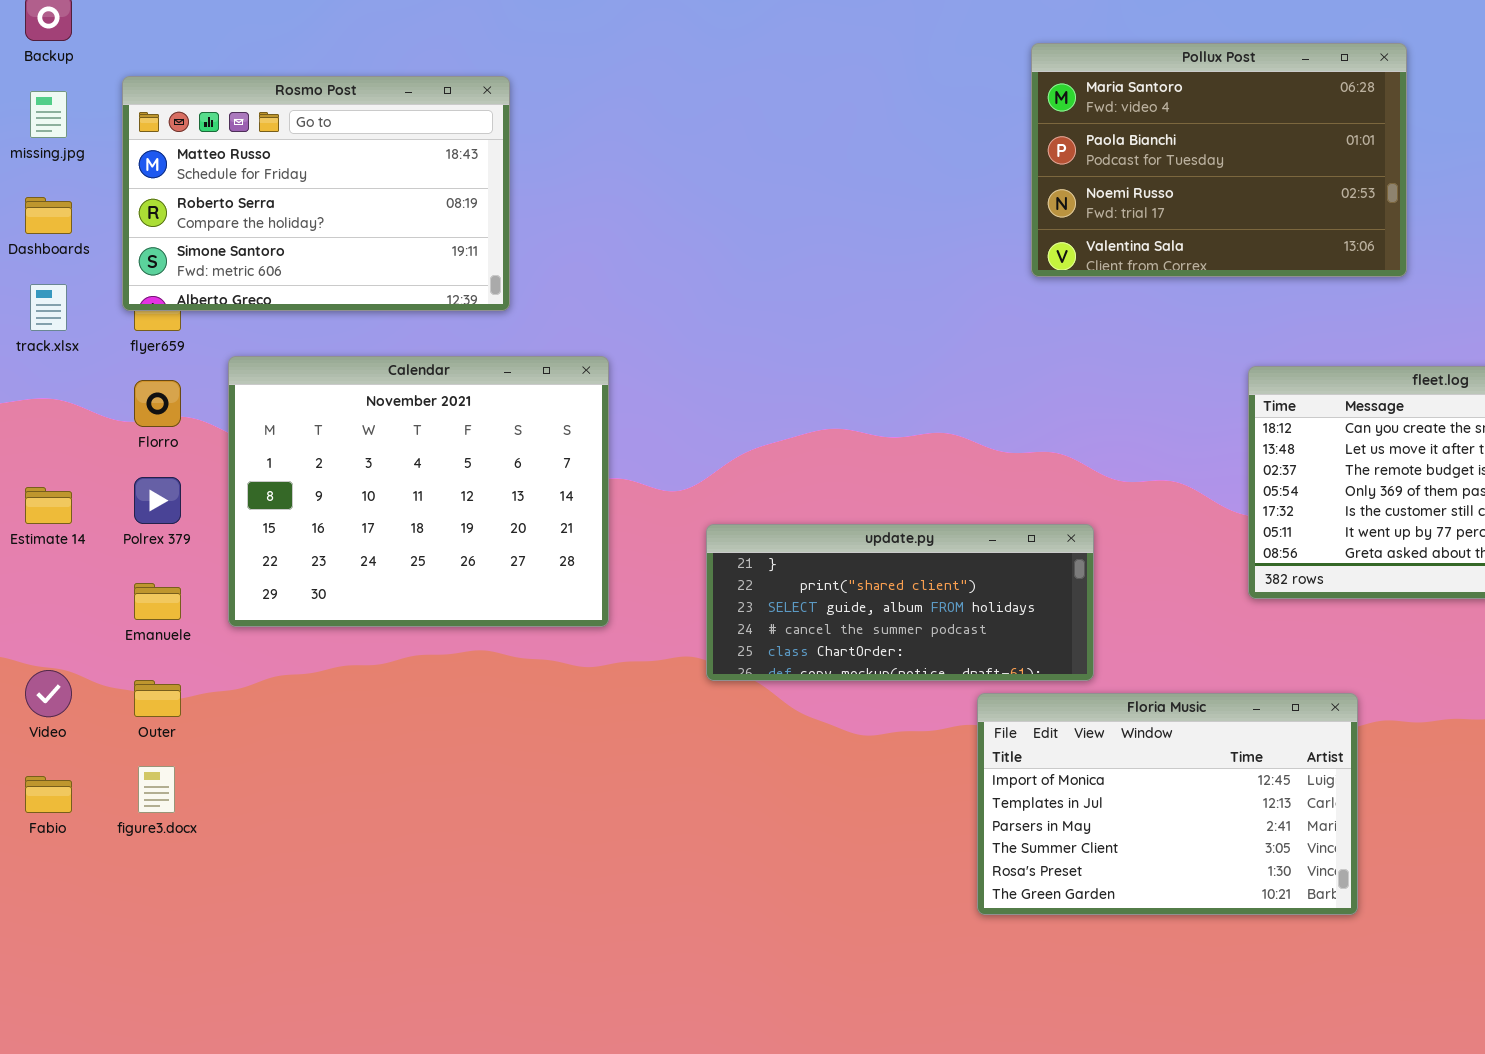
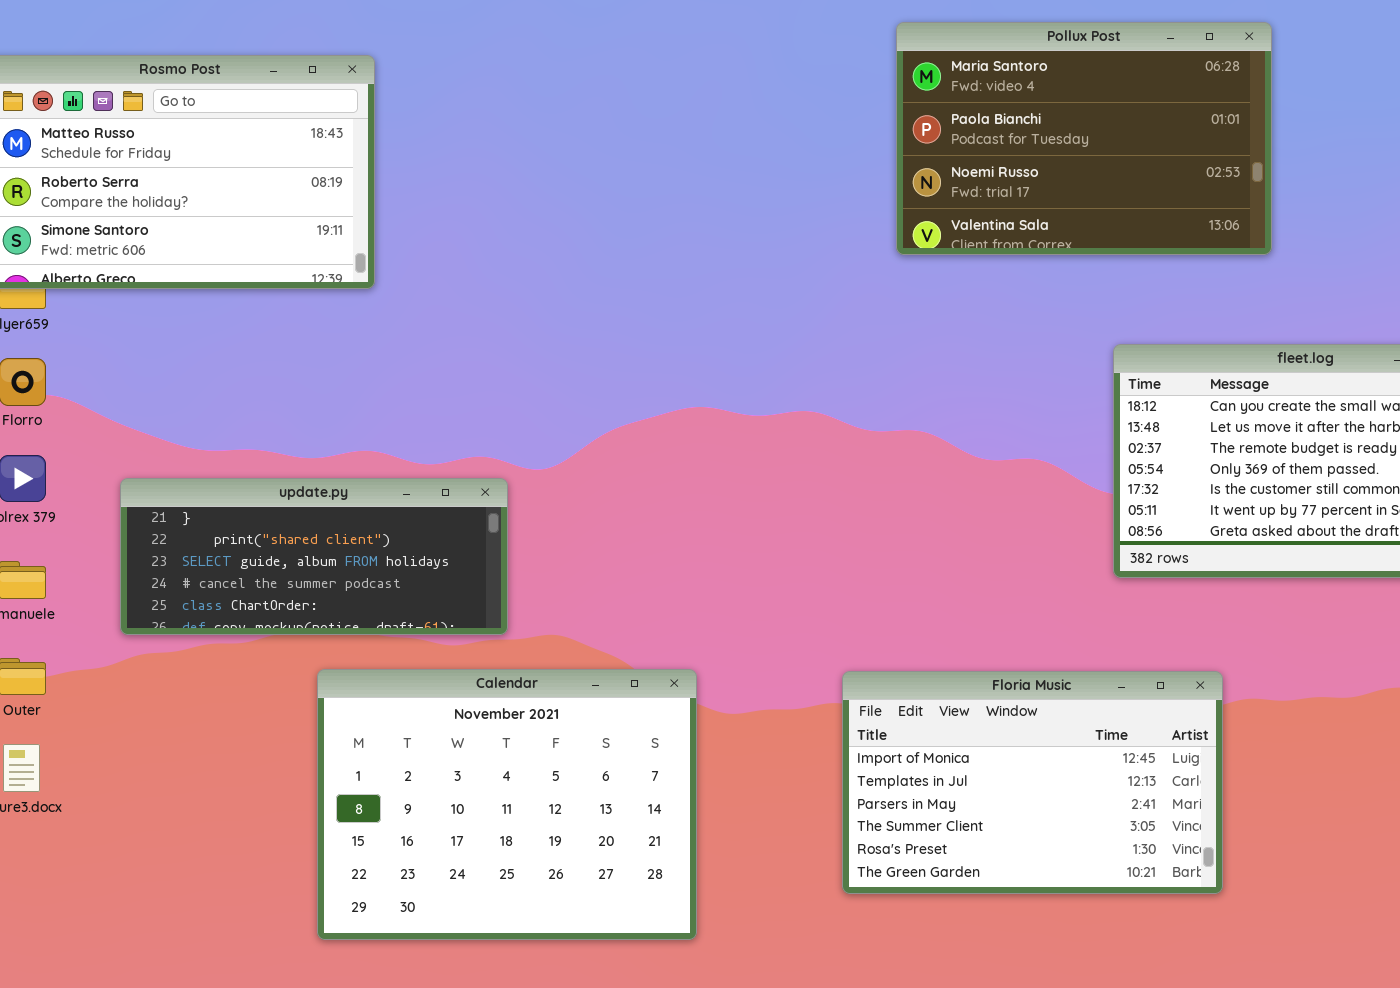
Calendar: [228,356,609,627] -> [317,669,697,940], moved
update.py: [706,524,1094,681] -> [120,478,508,635], moved

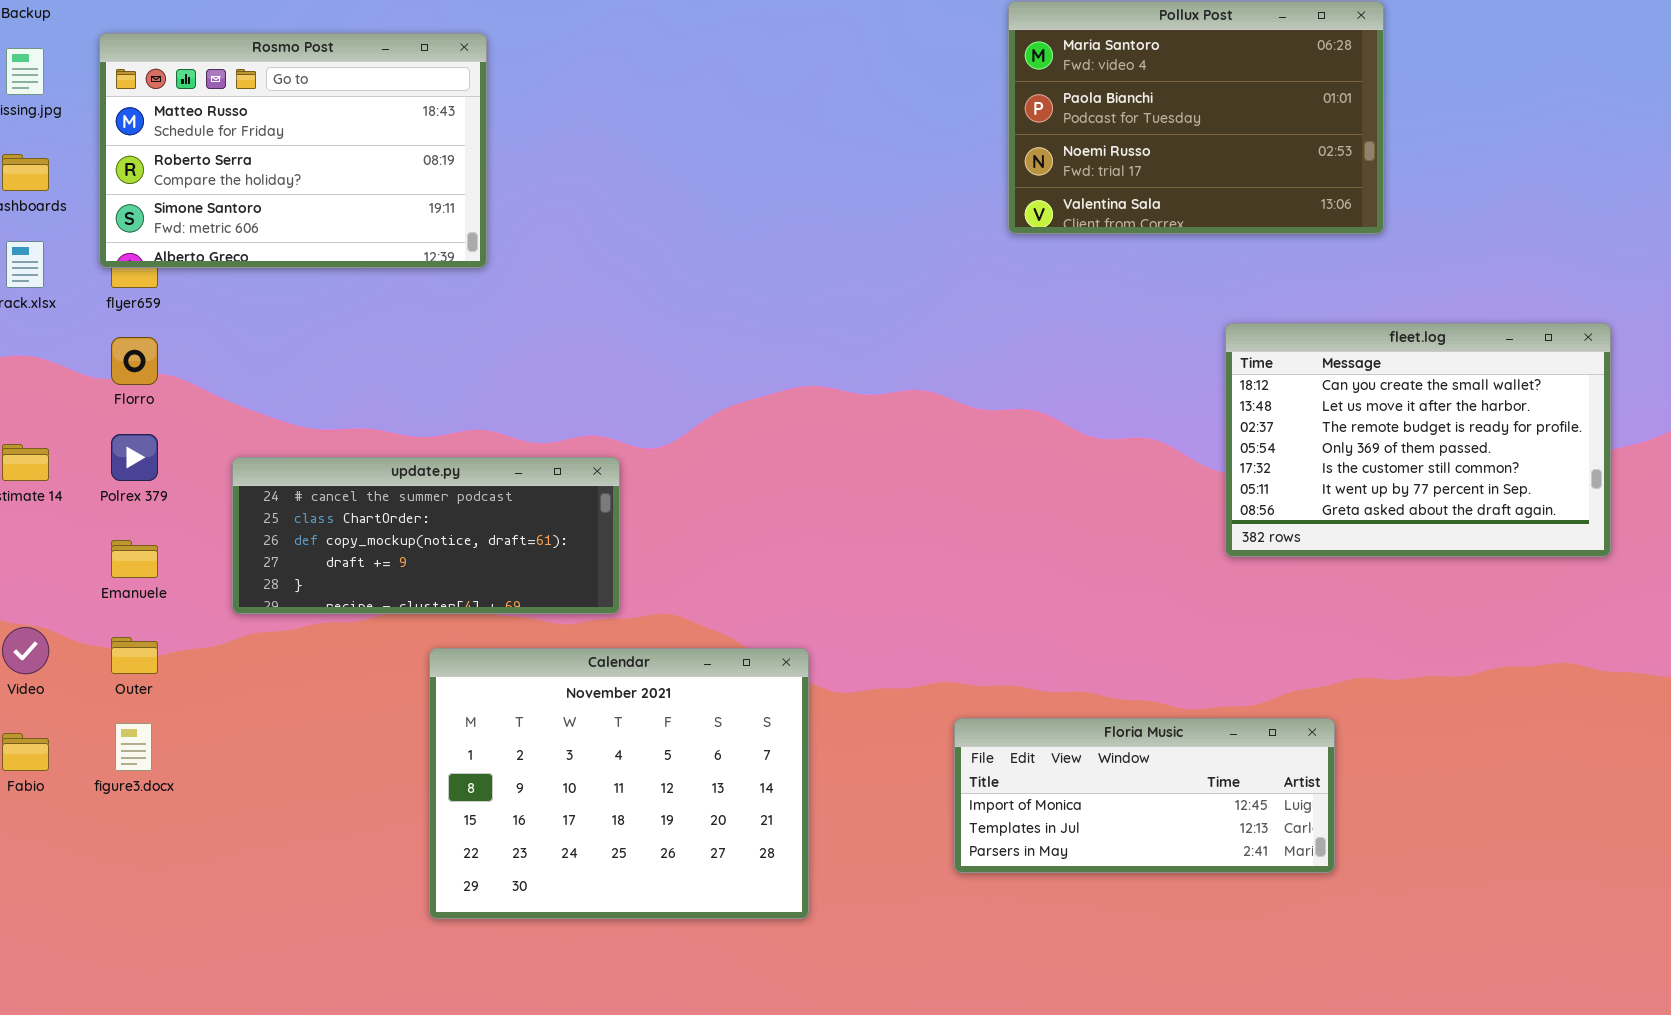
update.py: [120,478,508,635] -> [232,457,620,614], scrolled down 3 rows
Floria Music: [842,671,1223,894] -> [954,718,1335,873], resized

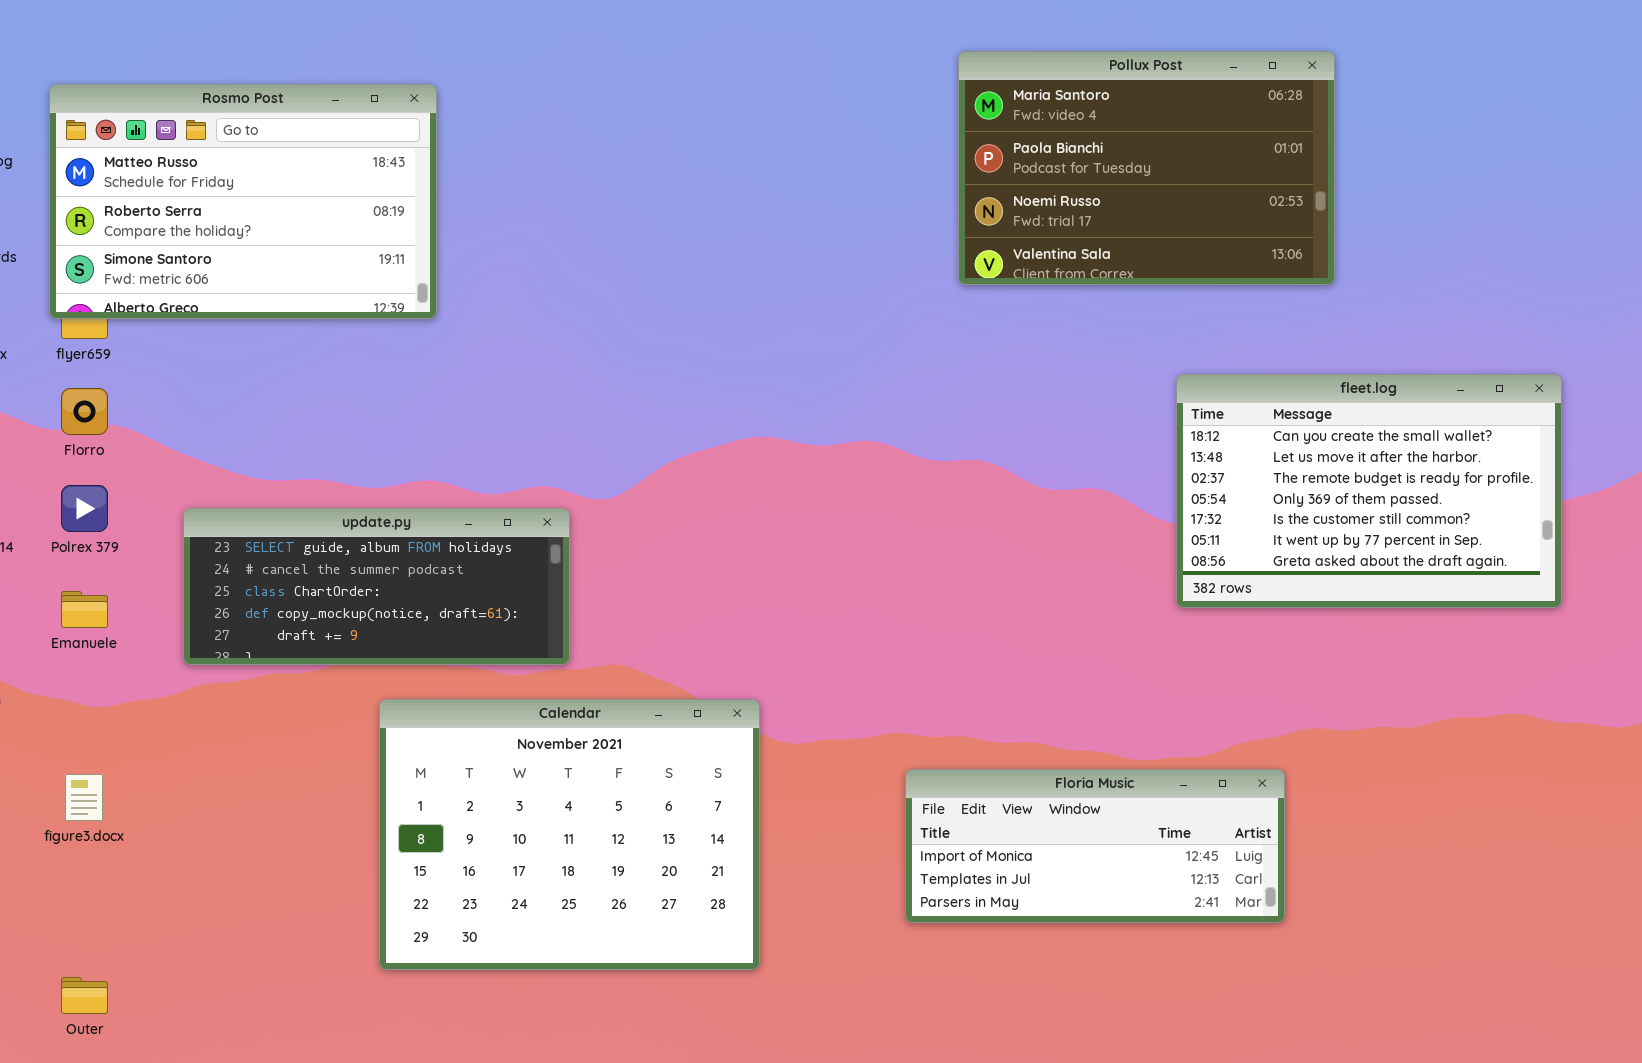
update.py: [232,457,620,614] -> [183,508,570,665], scrolled up 1 row
Outer: [111,637,158,674] -> [61,977,108,1014], moved

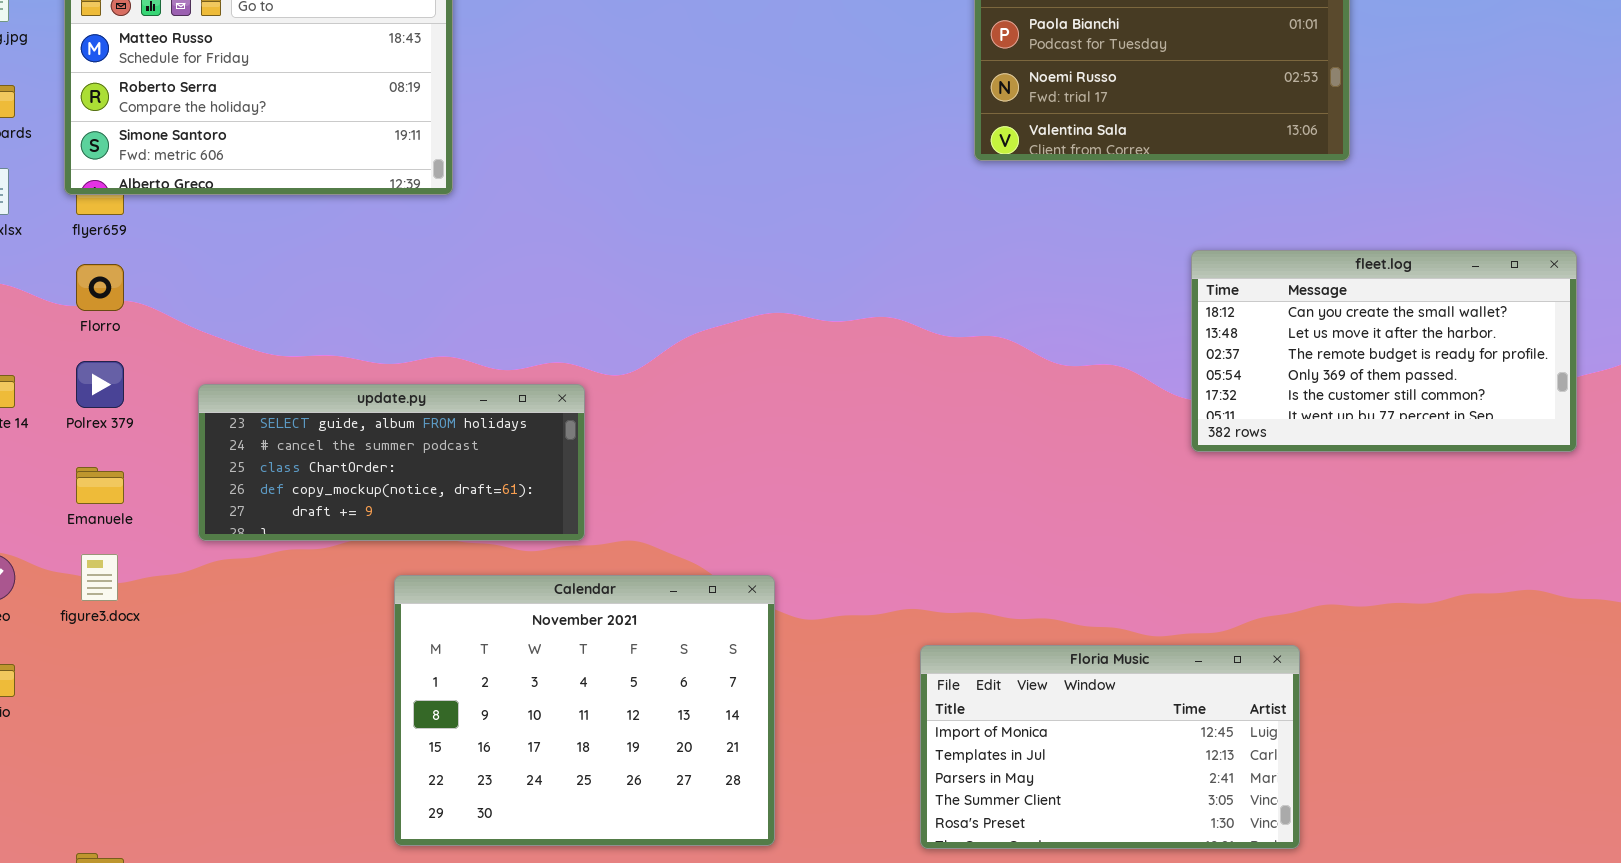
fleet.log: [1176,374,1562,608] -> [1191,250,1577,452], resized
Floria Music: [905,769,1285,923] -> [920,645,1300,849], resized
figure3.docx: [65,774,103,821] -> [81,554,118,601], moved

